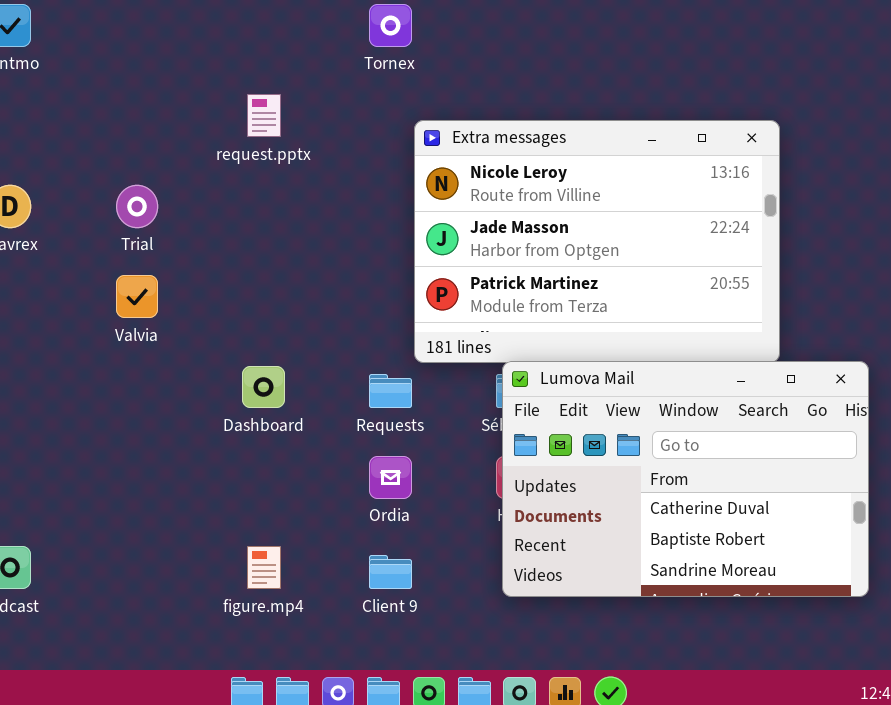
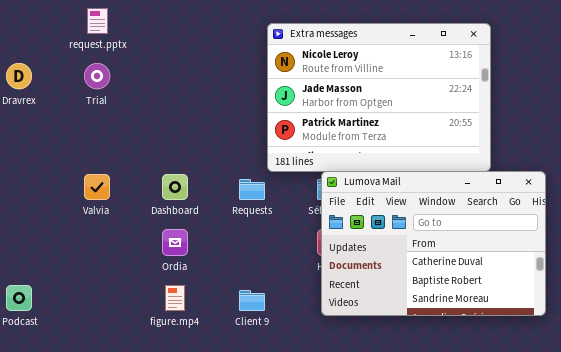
request.pptx: [247,94,281,137] -> [87,8,108,34], moved
Valvia: [116,275,158,318] -> [84,174,110,200], moved
Ordia: [369,456,412,499] -> [162,229,188,256], moved

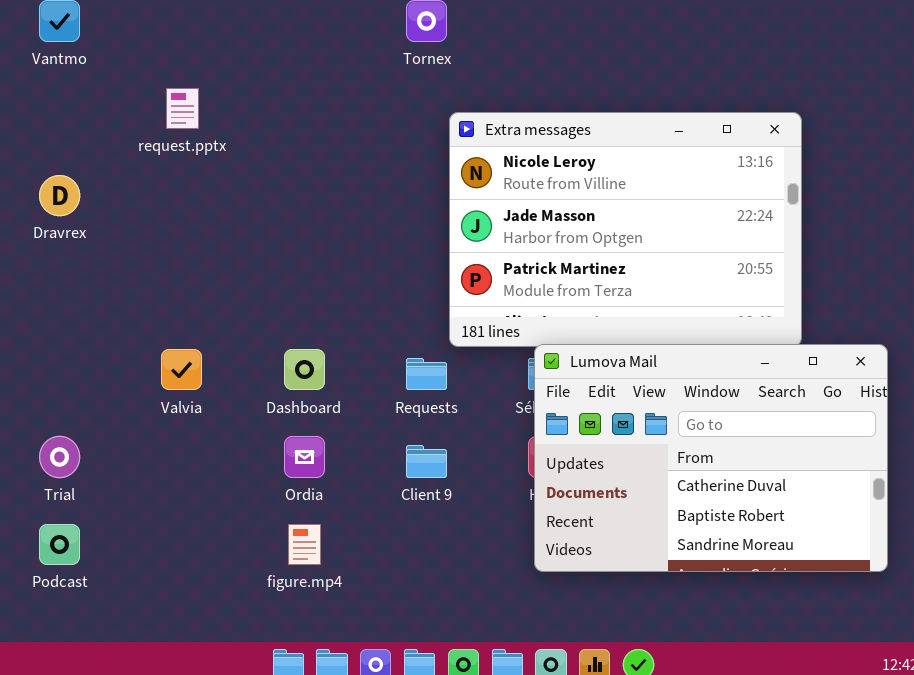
Trial: [84,63,110,89] -> [39,436,80,478], moved
Client 9: [239,290,265,311] -> [406,445,447,478], moved

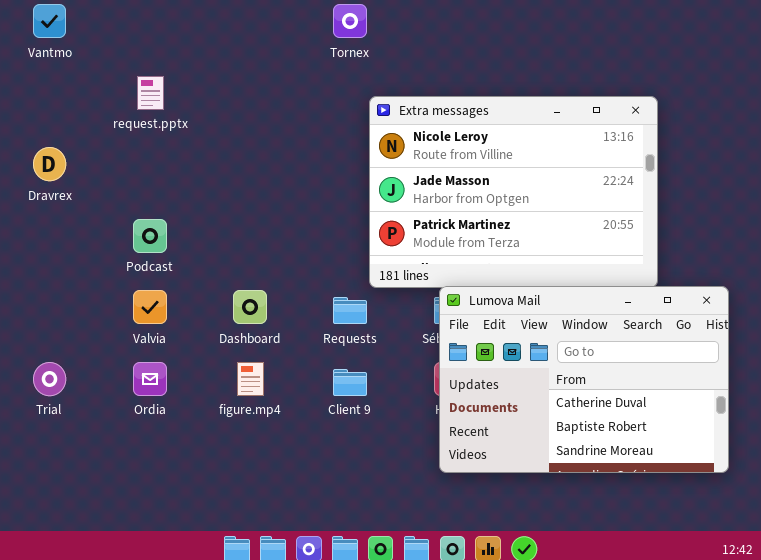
Ordia: [284,436,325,478] -> [133,362,167,396], moved
Podcast: [39,524,80,565] -> [133,219,167,253], moved
figure.mp4: [288,524,321,565] -> [237,362,264,396], moved

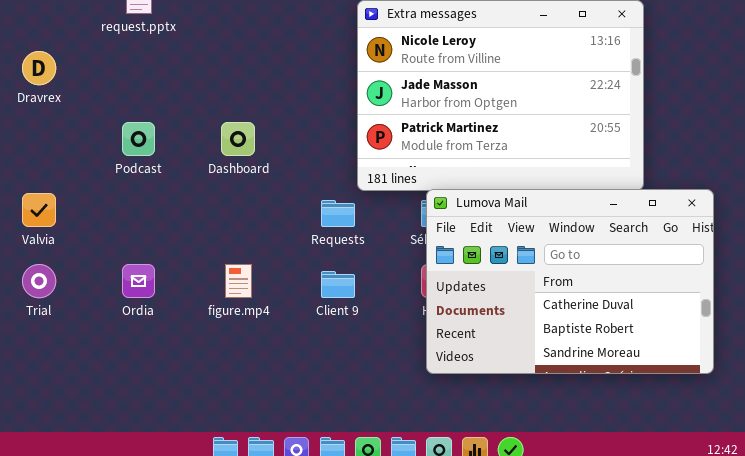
Valvia: [133,290,167,324] -> [22,193,56,227], moved
Dashboard: [233,290,267,324] -> [221,122,255,156], moved

